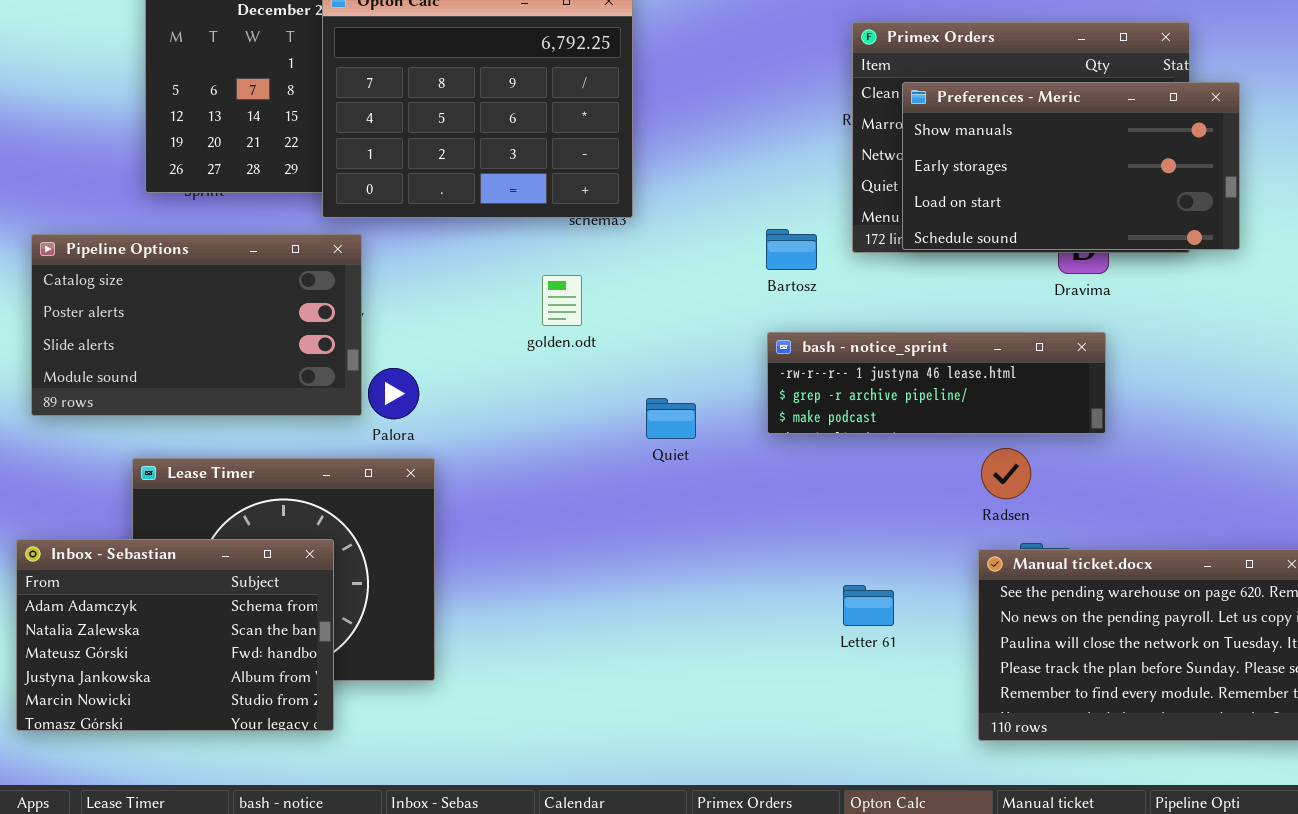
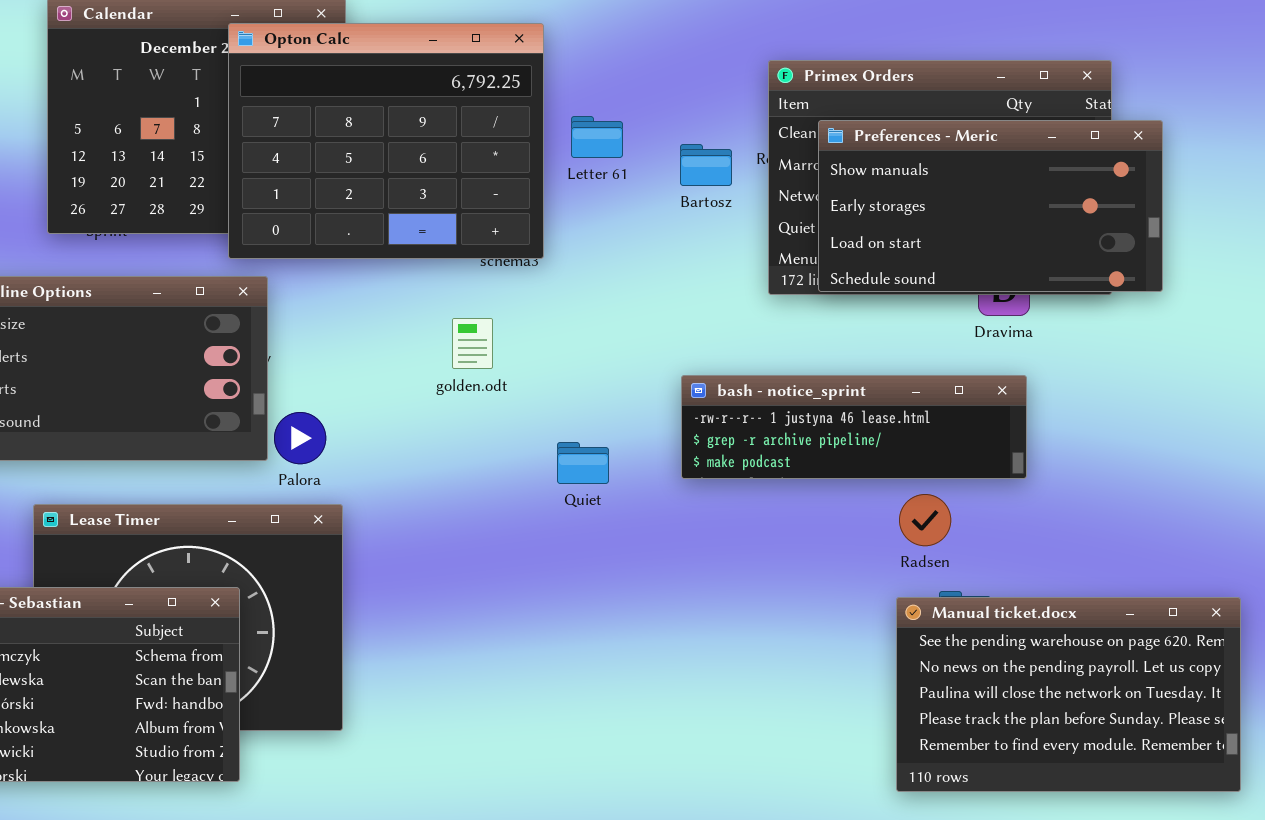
Bartosz: [766,229,817,270] -> [680,144,732,186], moved
Letter 61: [843,585,894,626] -> [571,116,623,158], moved

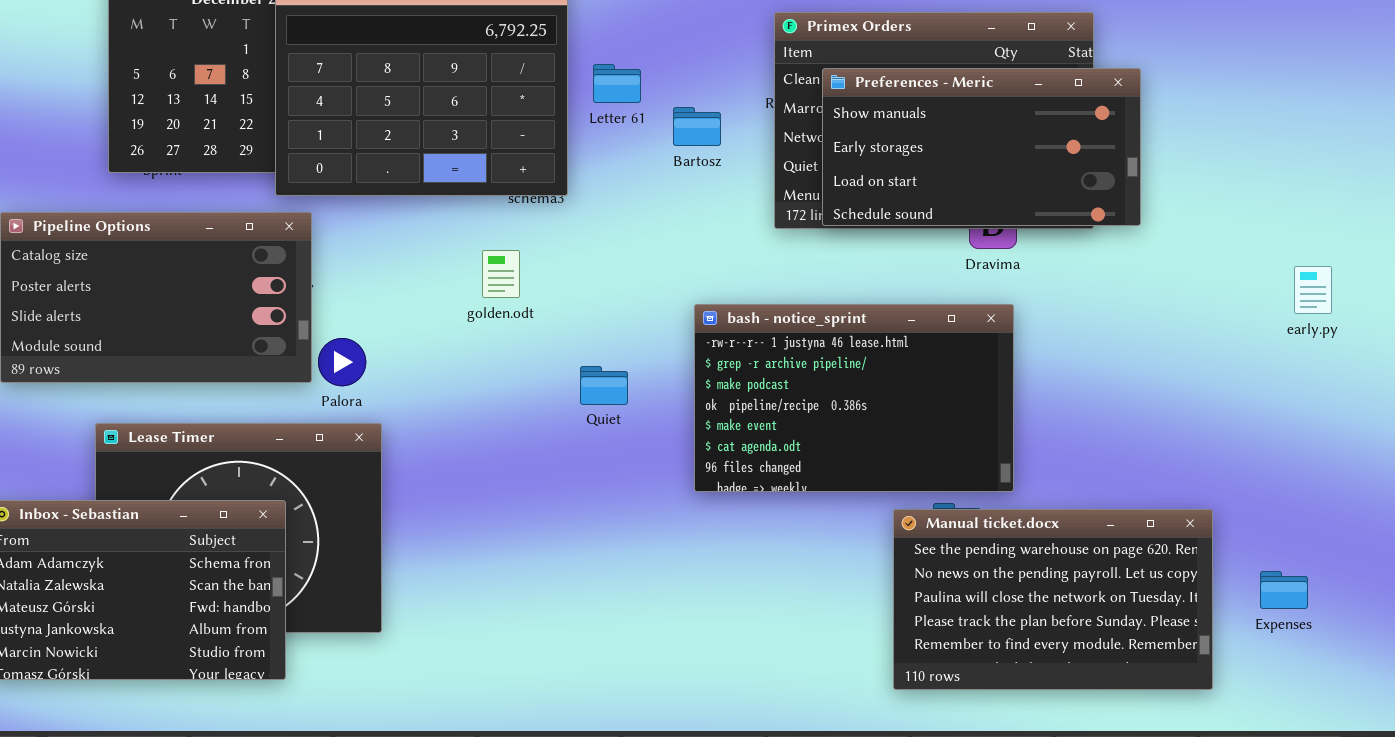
Bartosz: [680,144,732,186] -> [673,107,721,146], moved
bash - notice_sprint: [681,375,1027,479] -> [694,304,1014,492], resized

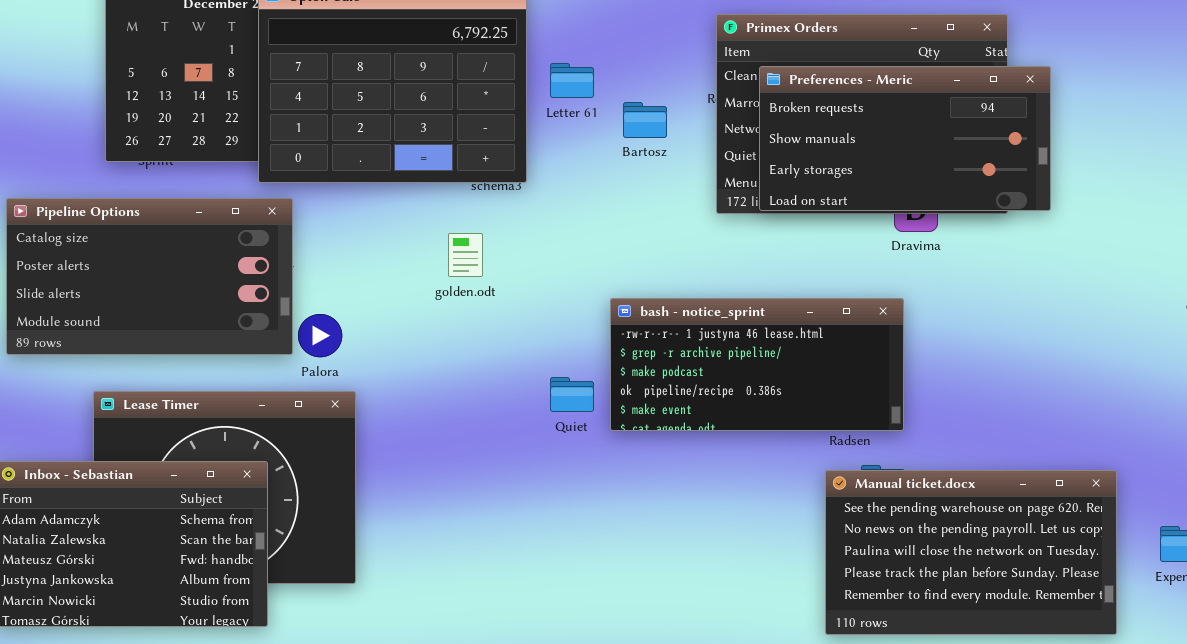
Preferences - Meric: [822,68,1141,226] -> [759,66,1051,211], scrolled up 1 row
bash - notice_sprint: [694,304,1014,492] -> [610,298,904,431], moved, resized
Quiet: [580,366,628,405] -> [550,377,594,412], moved

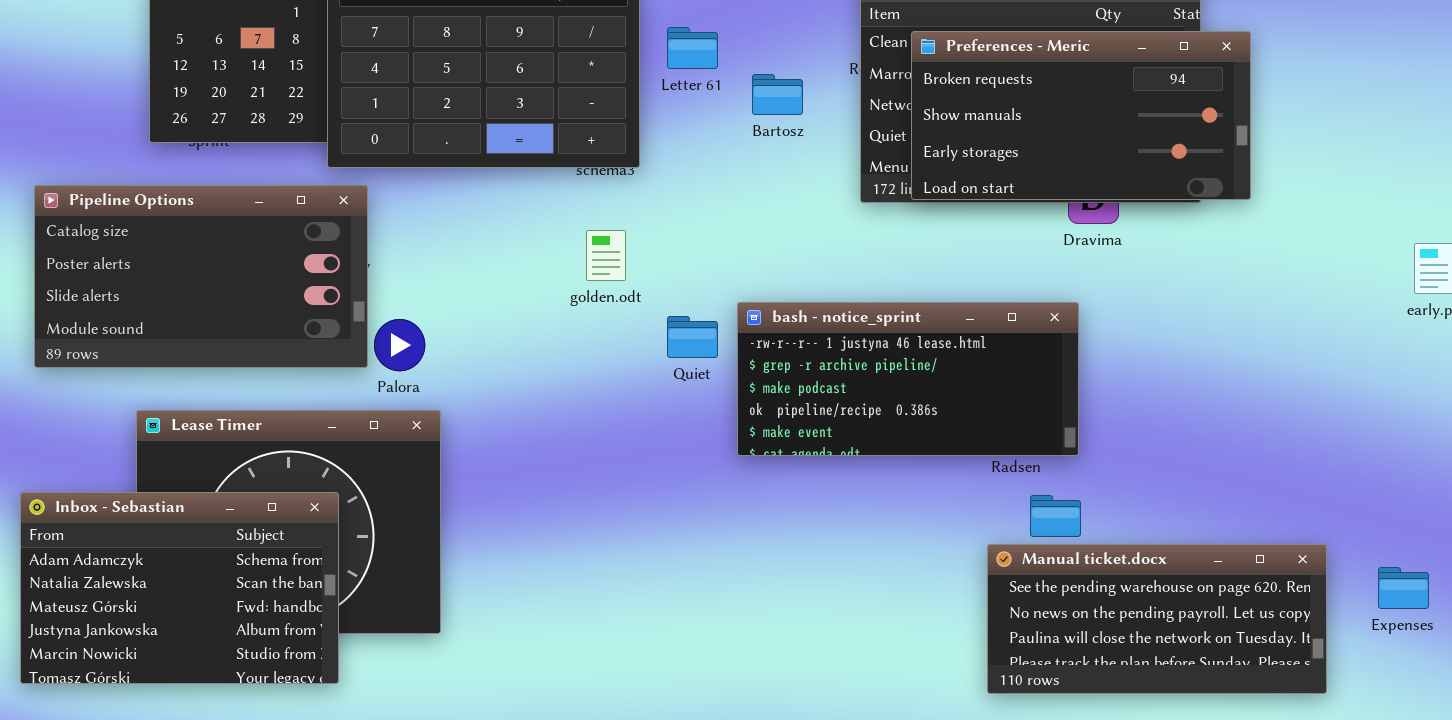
golden.odt: [448,233,483,277] -> [586,230,626,281], moved
Quiet: [550,377,594,412] -> [667,316,718,358], moved
Manual ticket.docx: [825,470,1117,635] -> [987,544,1327,694], resized

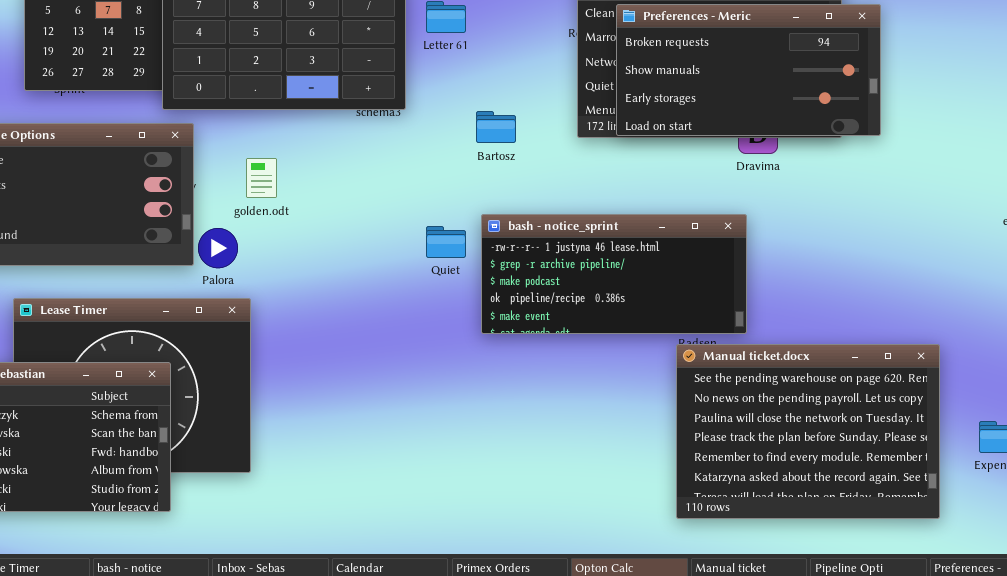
Bartosz: [752,74,803,115] -> [476,111,516,143], moved
golden.odt: [586,230,626,281] -> [246,158,277,198], moved
Manual ticket.docx: [987,544,1327,694] -> [676,344,940,519], resized

